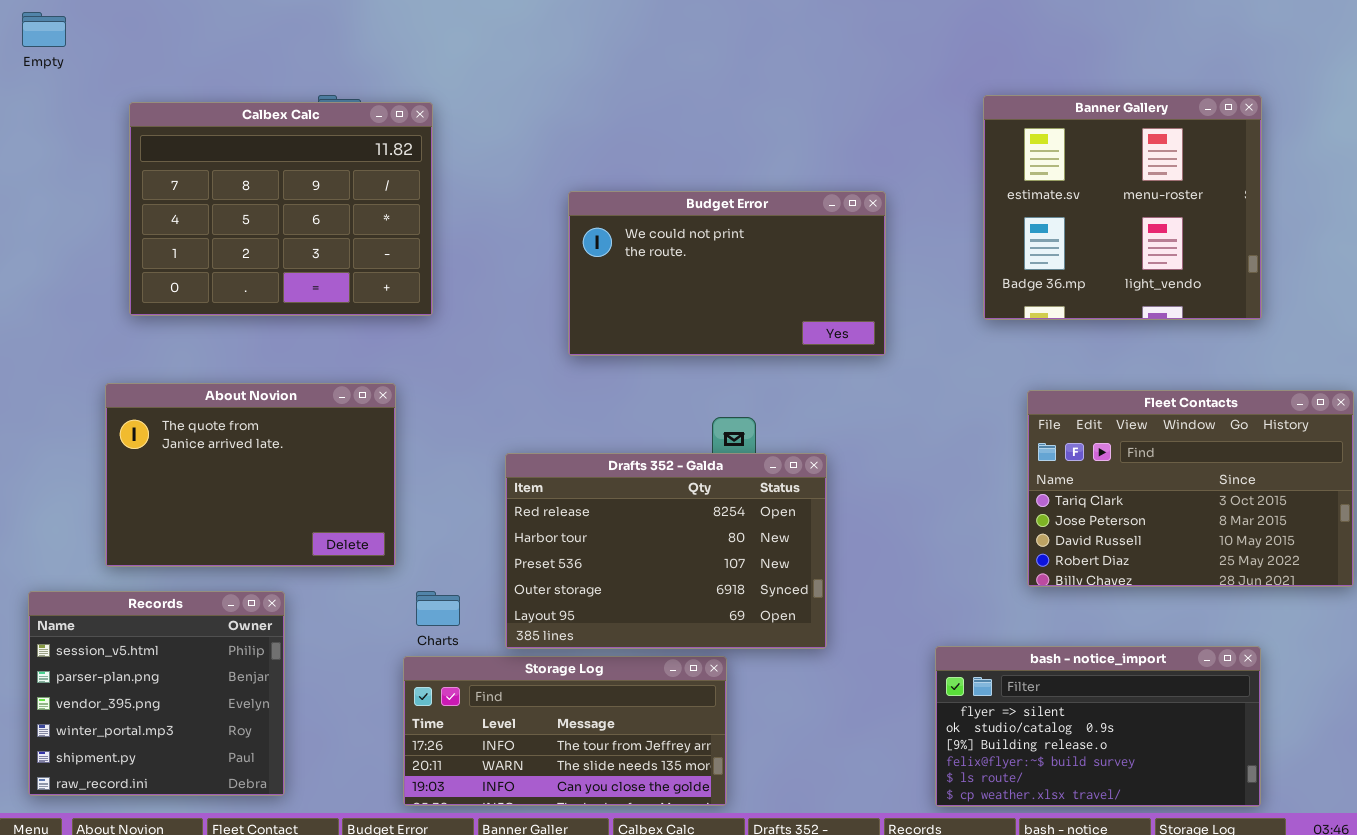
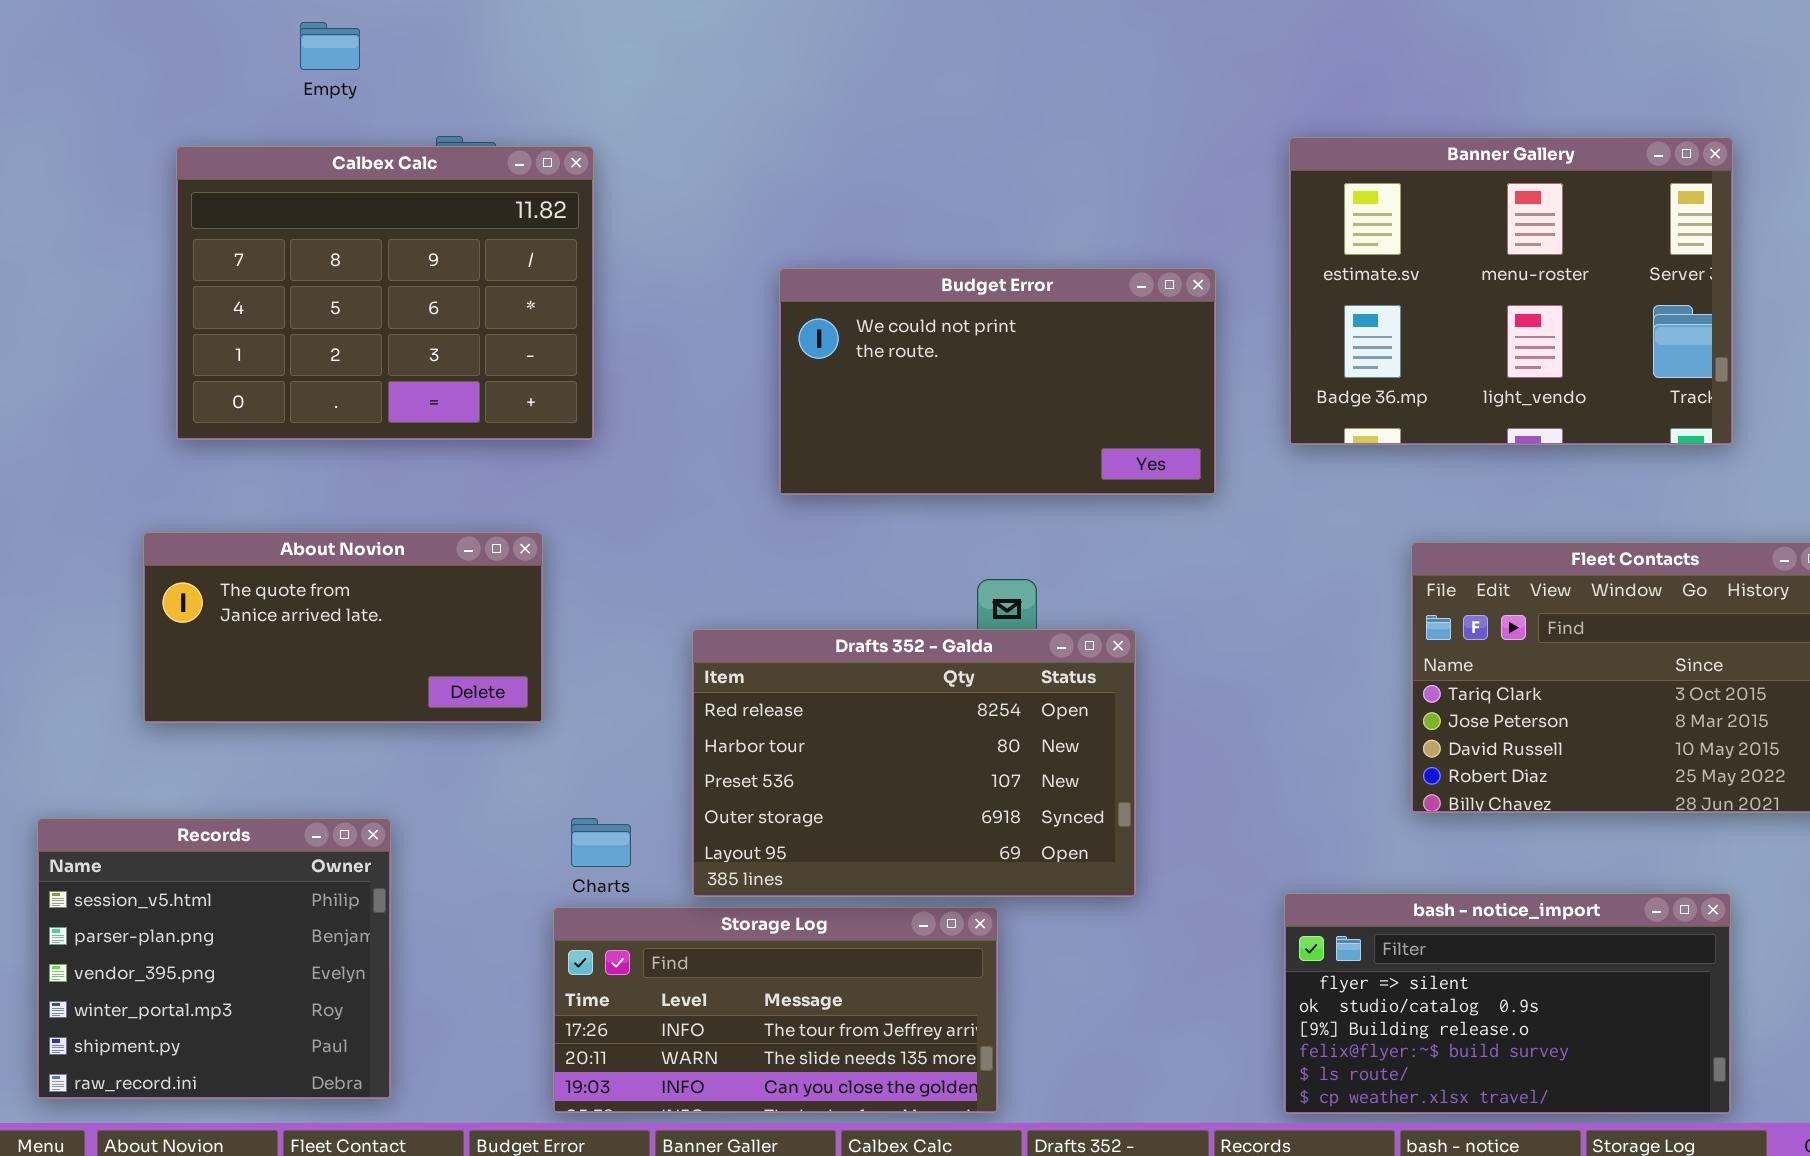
Empty: [22,12,66,47] -> [300,22,360,70], moved
Banner Gallery: [983,95,1262,320] -> [1289,137,1733,445], resized
About Novion: [105,383,396,567] -> [143,532,543,723], resized

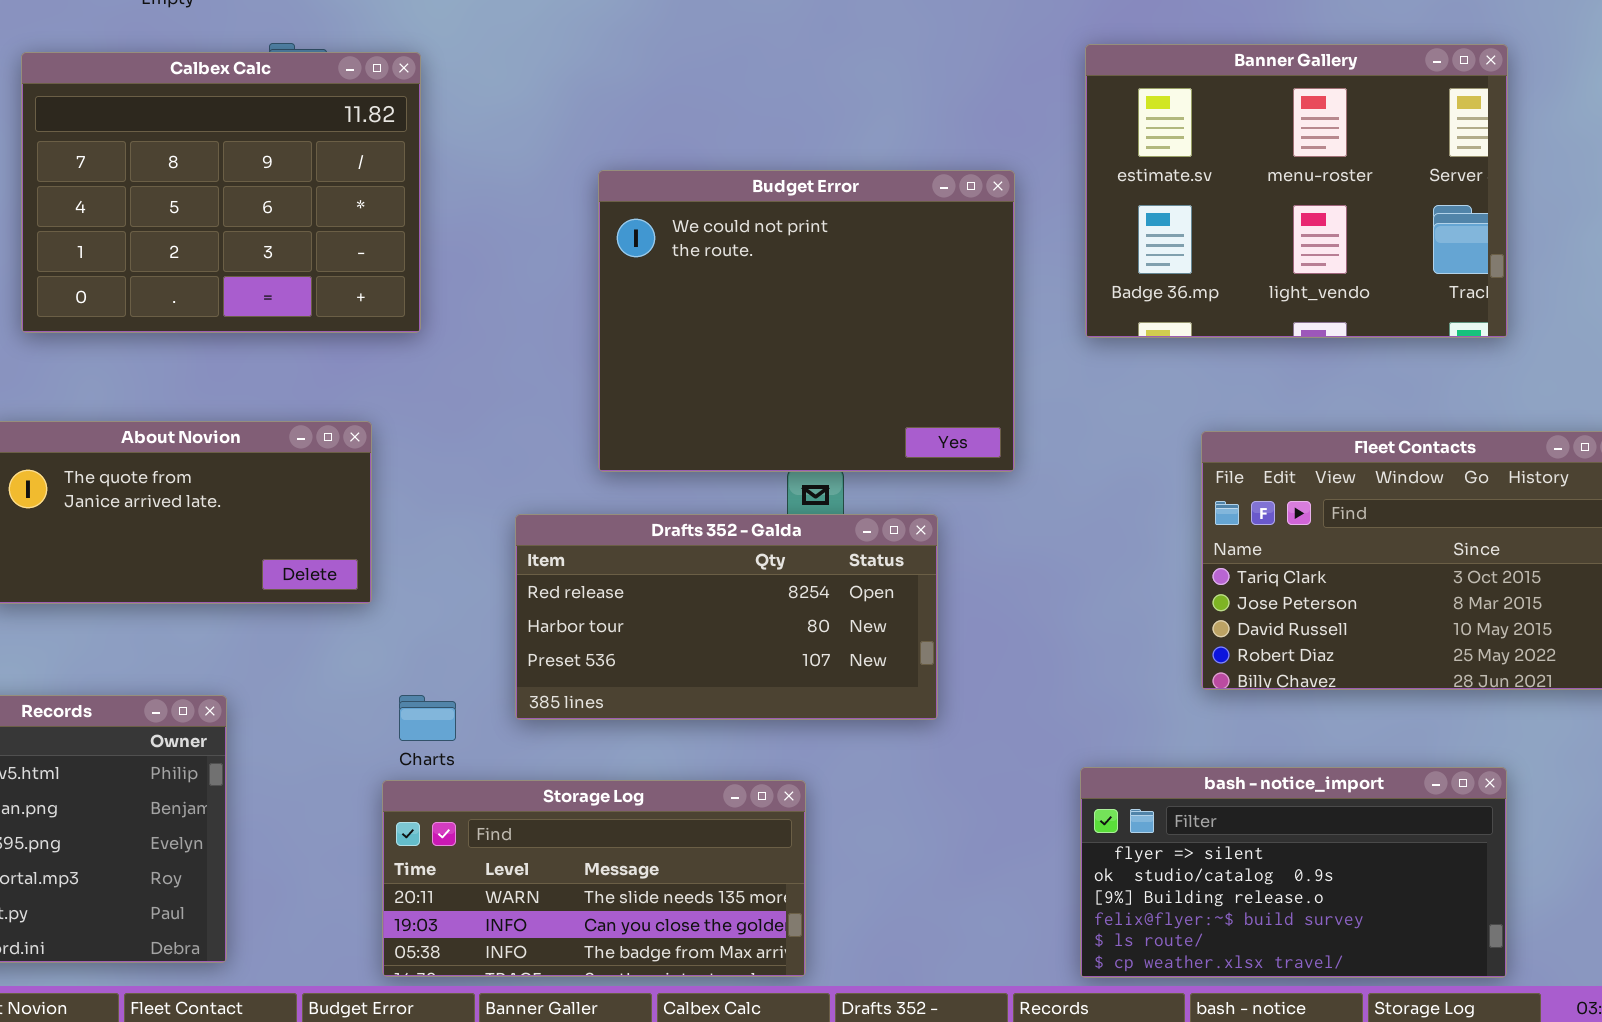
Budget Error: [779,268,1216,495] -> [598,170,1015,472], resized
Drafts 352 - Galda: [692,629,1136,897] -> [515,514,938,720], resized
Storage Log: [553,907,998,1113] -> [382,780,806,977], scrolled down 1 row

